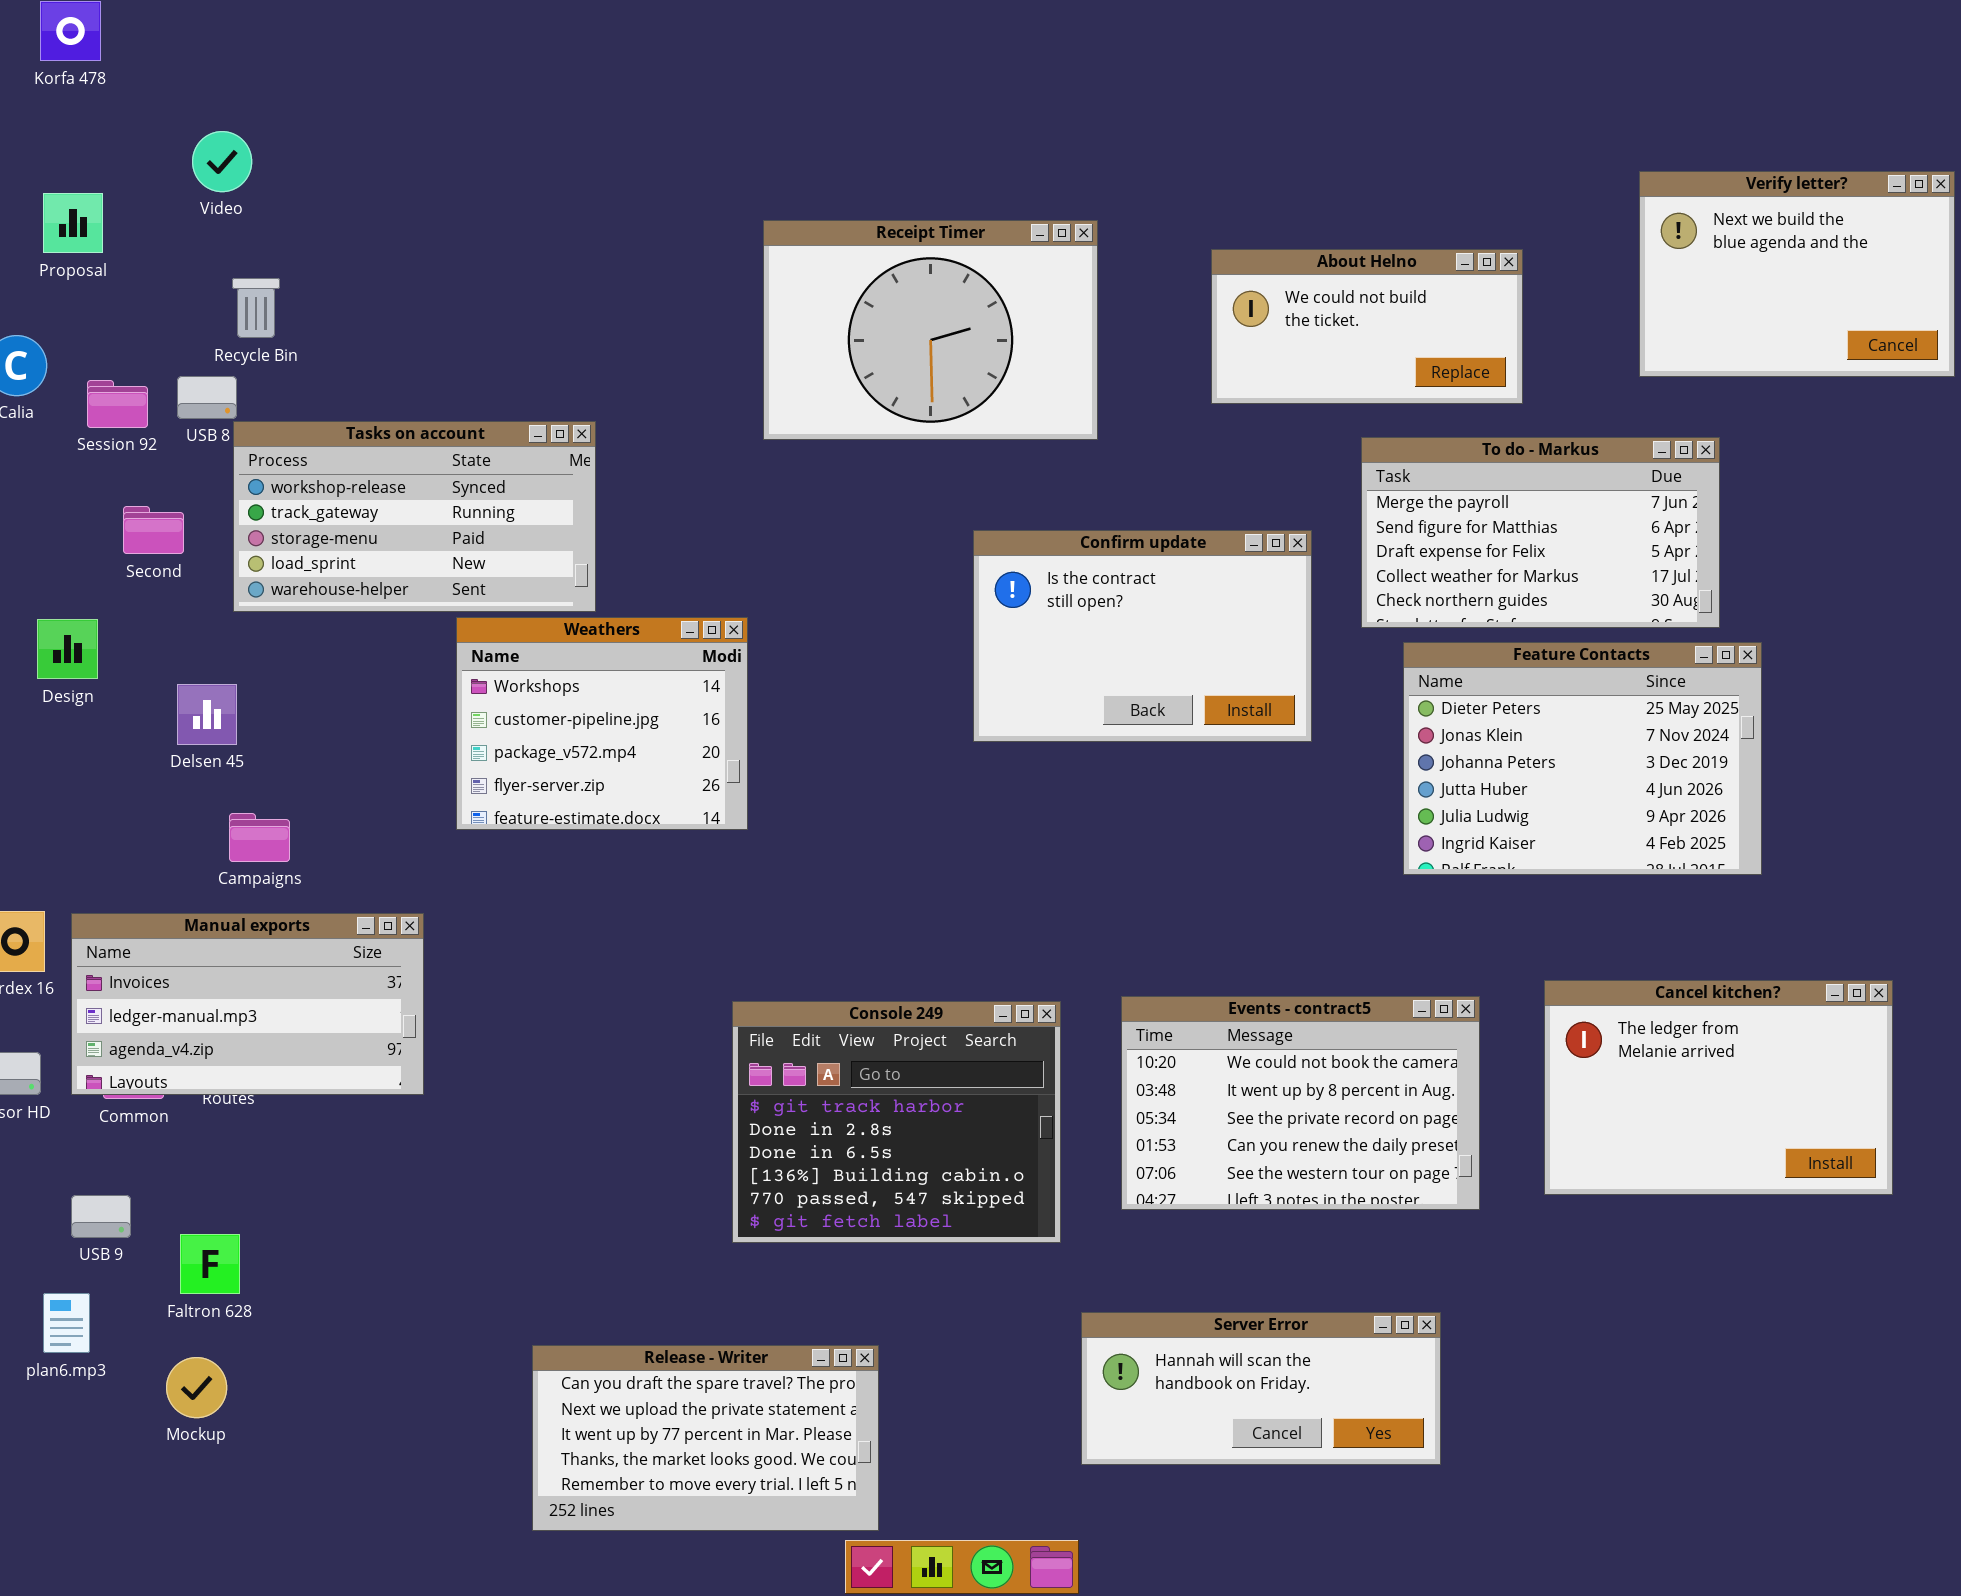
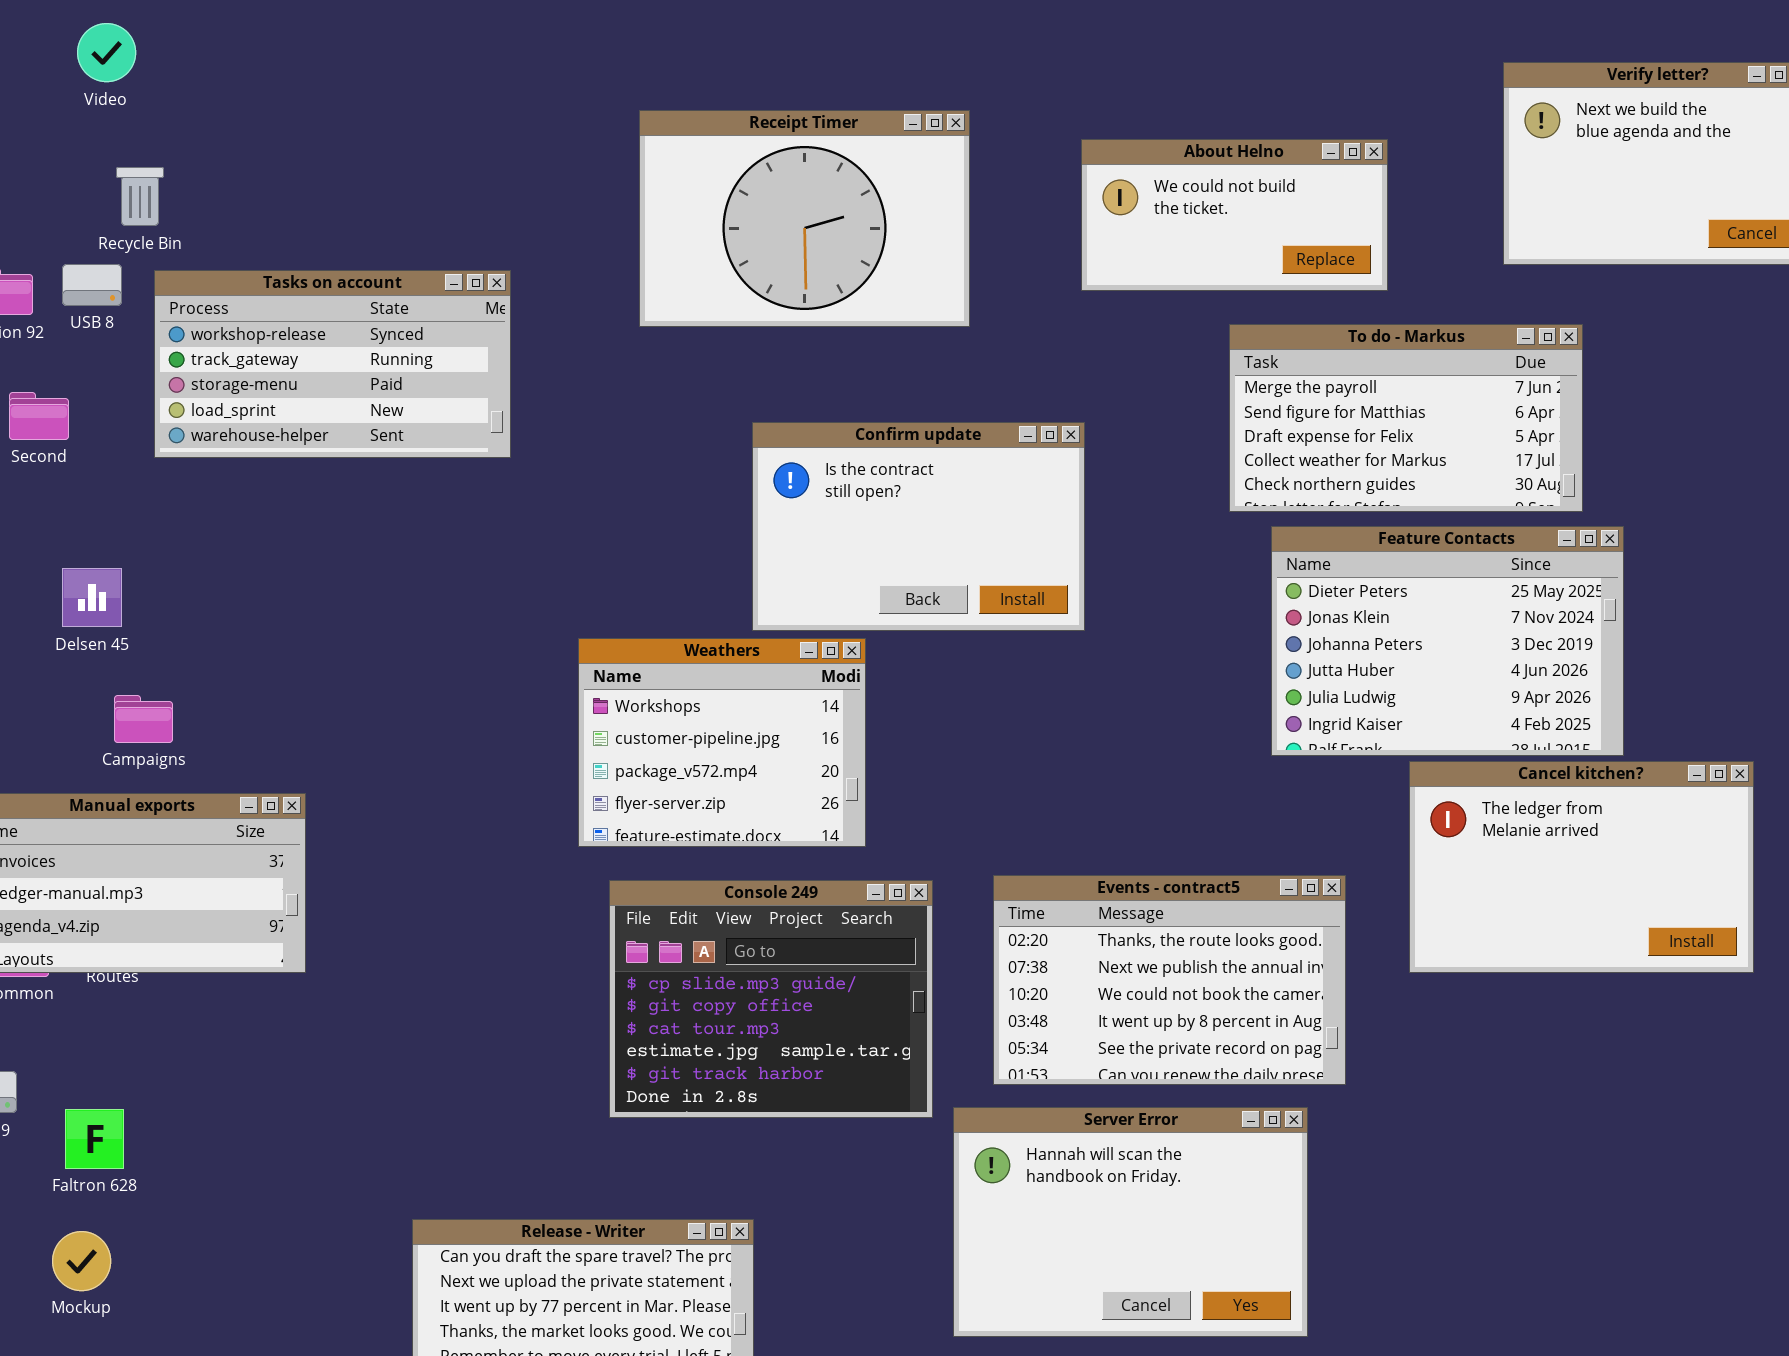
Tasks on account: [233,421,596,612] -> [154,270,511,458], moved
Confirm update: [973,530,1312,742] -> [752,422,1085,631], moved
Weathers: [456,617,748,830] -> [578,638,866,847], moved
Cancel kitchen?: [1544,980,1893,1195] -> [1409,761,1754,973], moved
Events - contract5: [1121,996,1480,1210] -> [993,875,1346,1085], scrolled up 2 rows
Console 249: [732,1001,1061,1243] -> [609,880,933,1118], scrolled up 4 rows
Server Error: [1081,1312,1441,1465] -> [953,1107,1308,1337], resized

